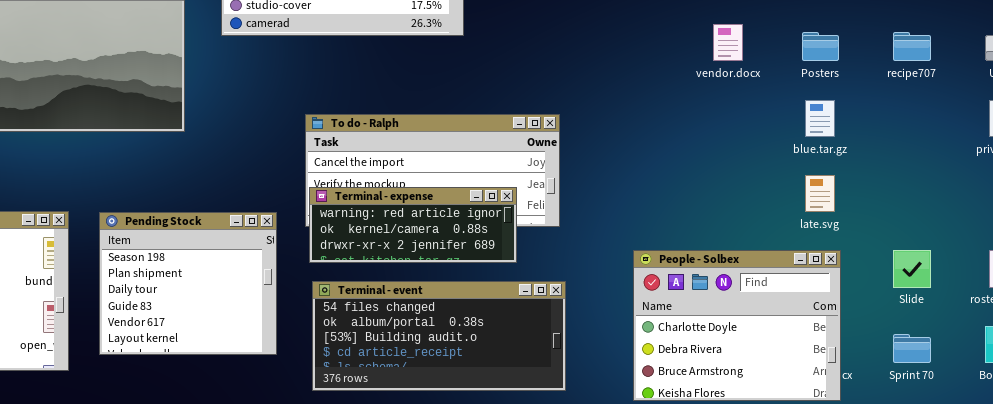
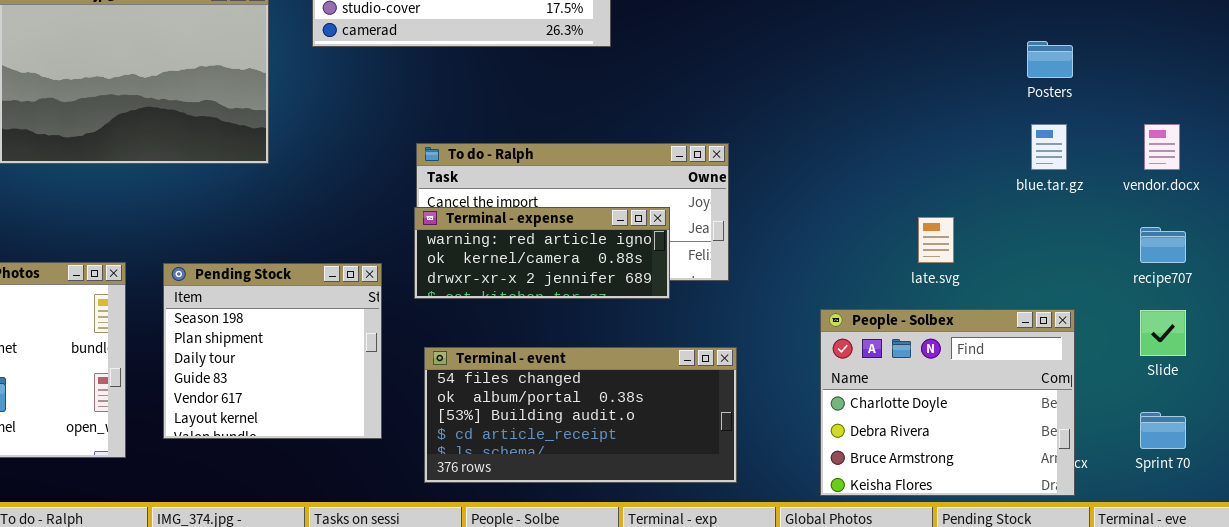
vendor.docx: [713,24,743,61] -> [1144,124,1180,170], moved
recipe707: [893,32,931,61] -> [1140,227,1186,263], moved
late.svg: [805,175,835,212] -> [918,217,954,263], moved
Terminal - expense: [309,187,517,263] -> [414,207,670,299], moved

